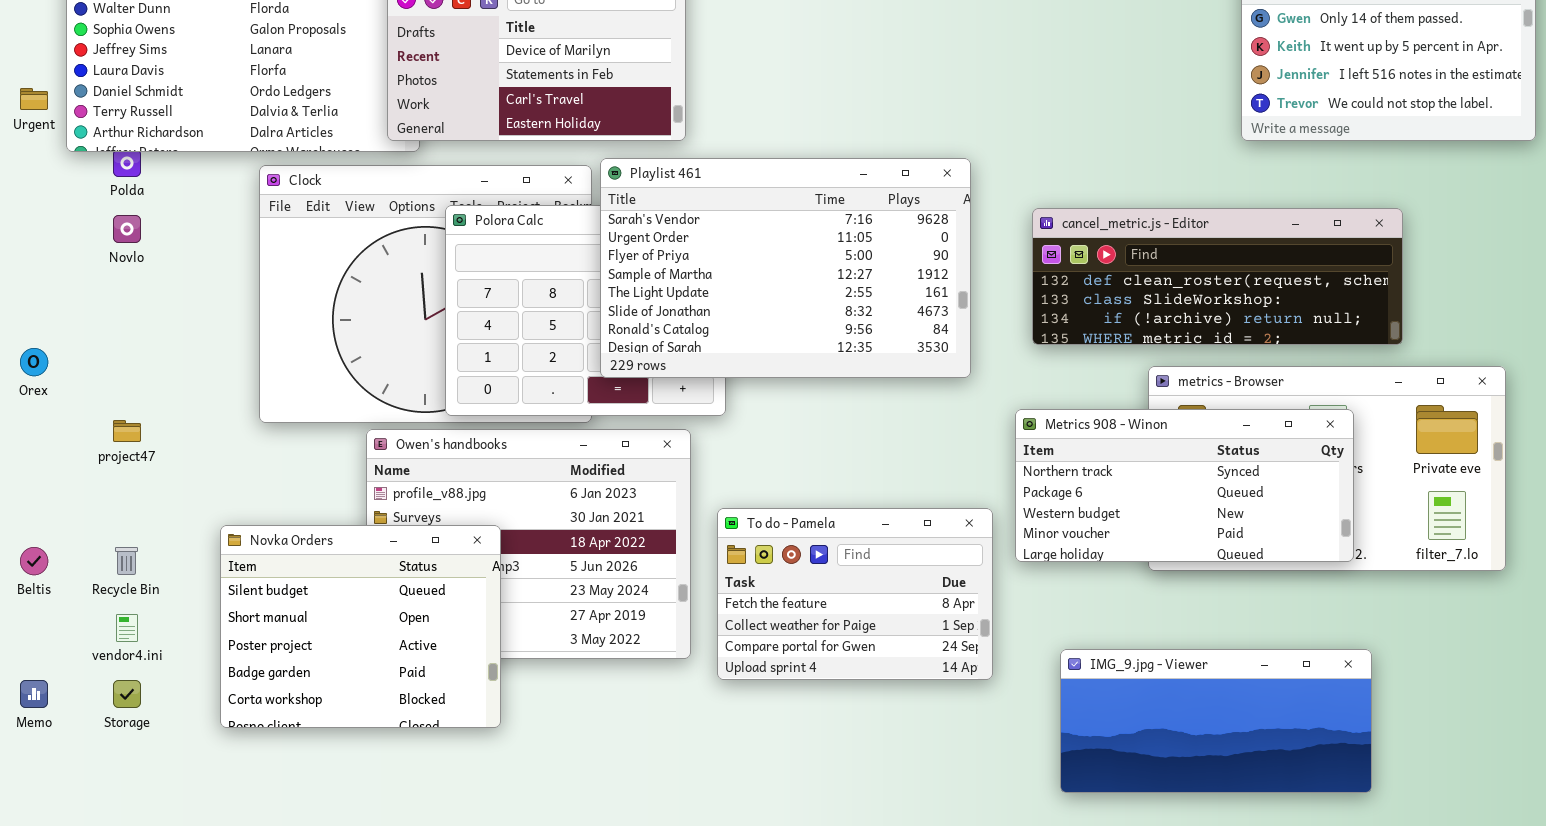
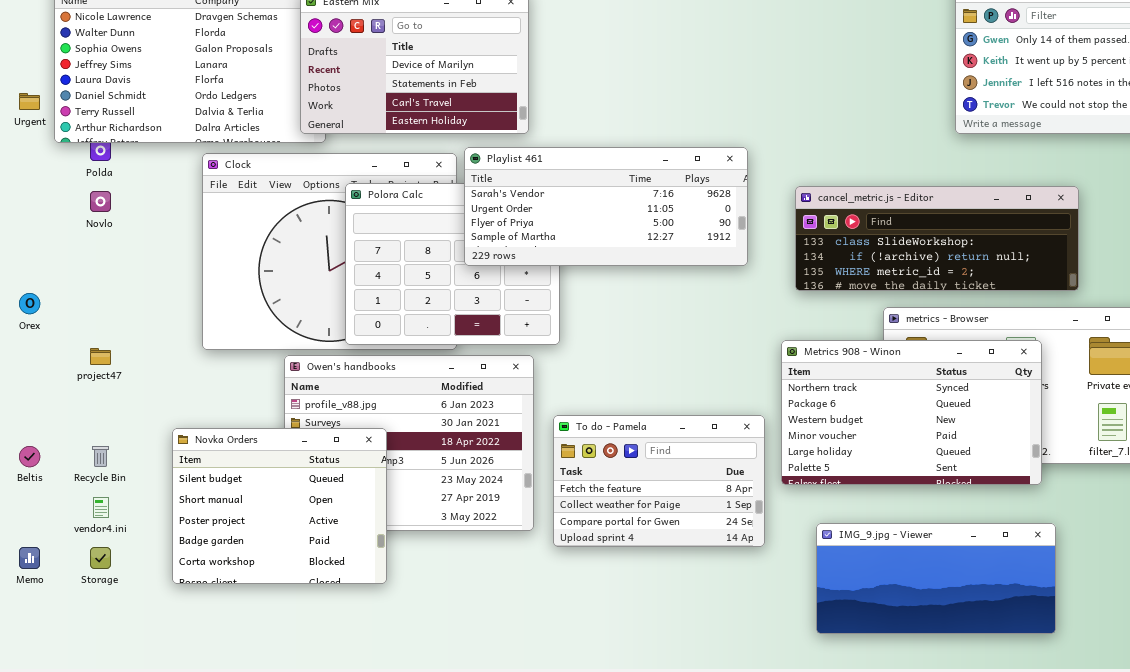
Playlist 461: [600,158,971,378] -> [464,147,748,266], resized
cancel_metric.js - Editor: [1032,208,1403,345] -> [795,186,1079,291], scrolled down 1 row
Metrics 908 - Winon: [1015,409,1354,562] -> [781,340,1042,485], resized

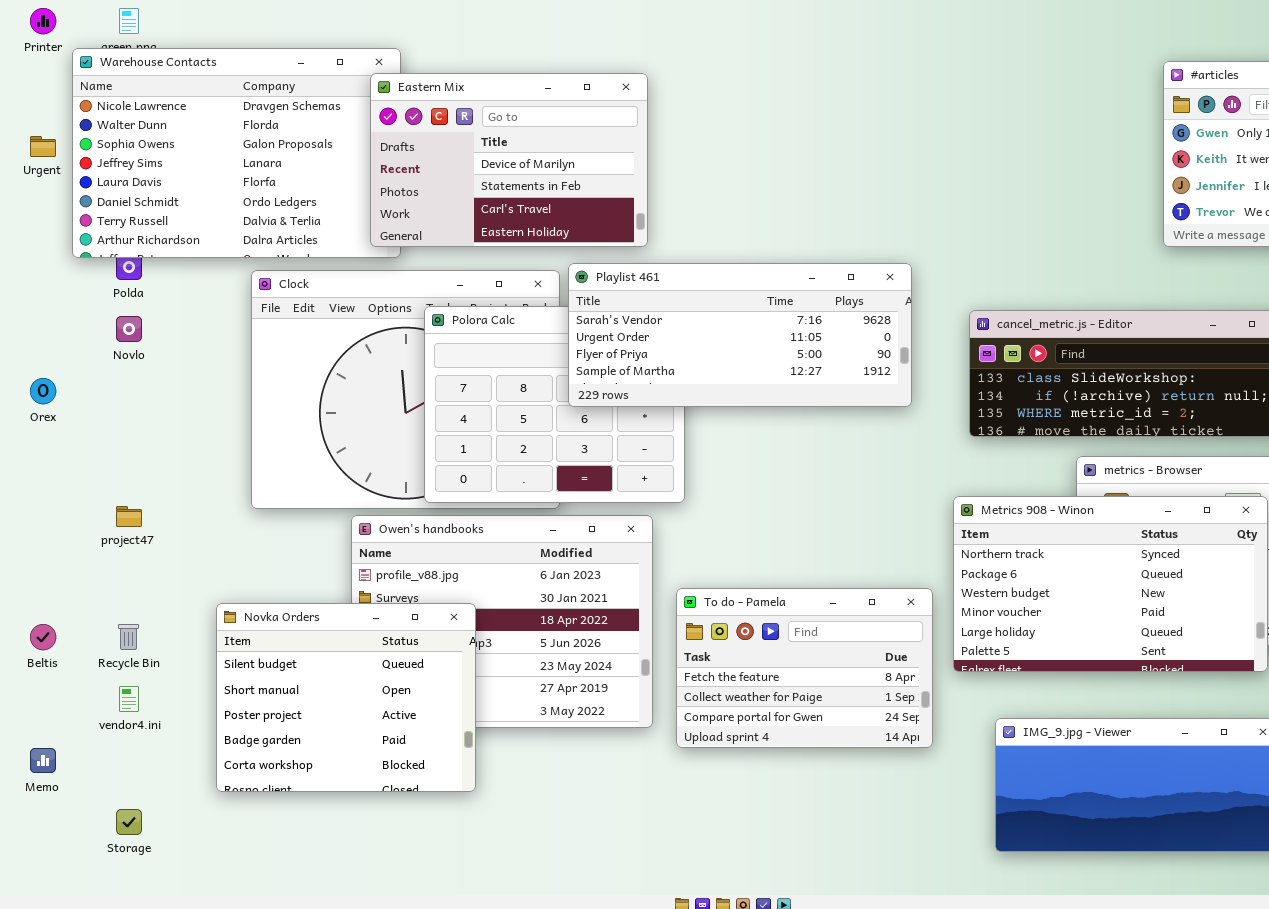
Urgent: [19,93,40,110] -> [30,136,56,157], moved
Orex: [19,293,40,314] -> [30,378,56,404], moved
Storage: [90,547,111,569] -> [116,809,142,835], moved

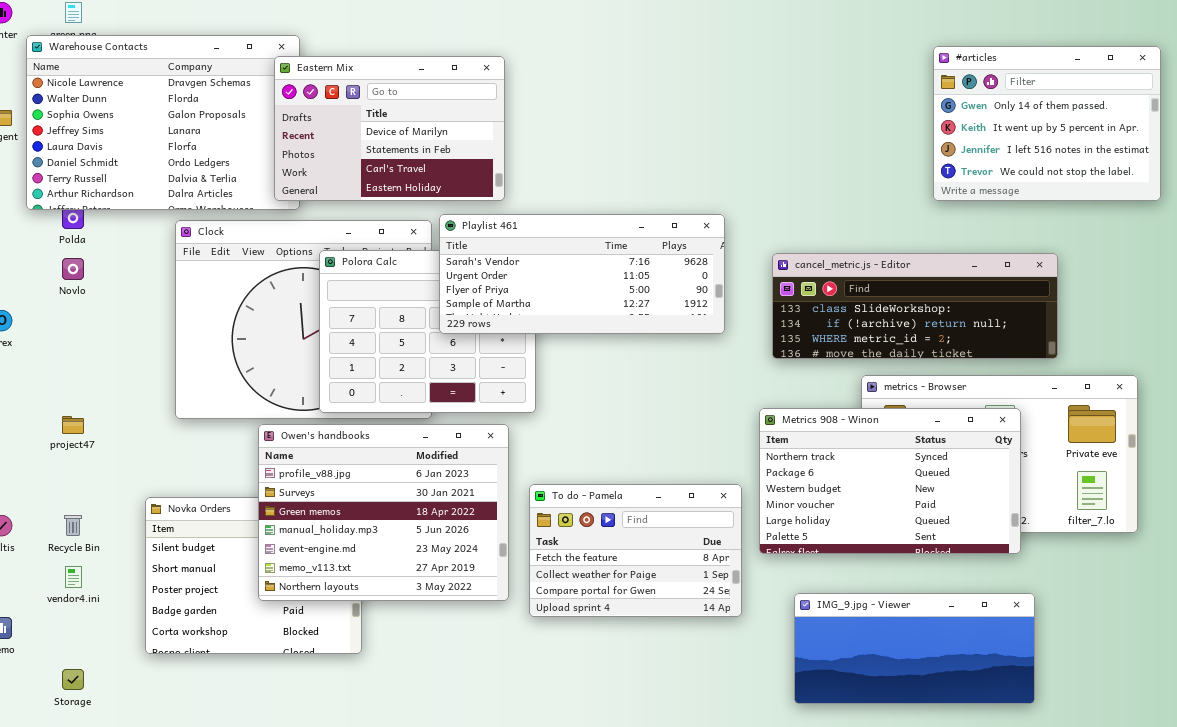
Owen's handbooks: [351,515,653,728] -> [258,424,509,601], raised

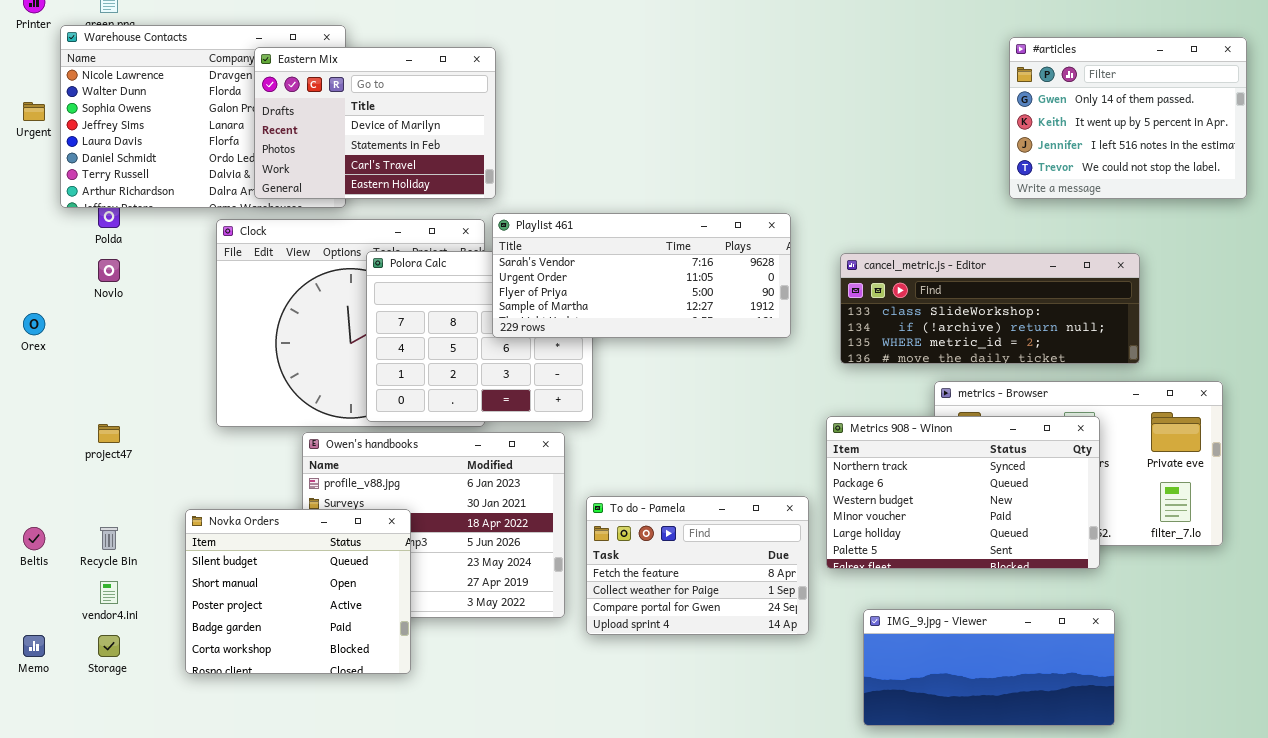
Eastern Mix: [274,56,505,201] -> [254,47,496,199], moved
Novka Orders: [145,497,362,654] -> [185,509,411,674], raised
Storage: [62,669,84,690] -> [98,635,120,657], moved

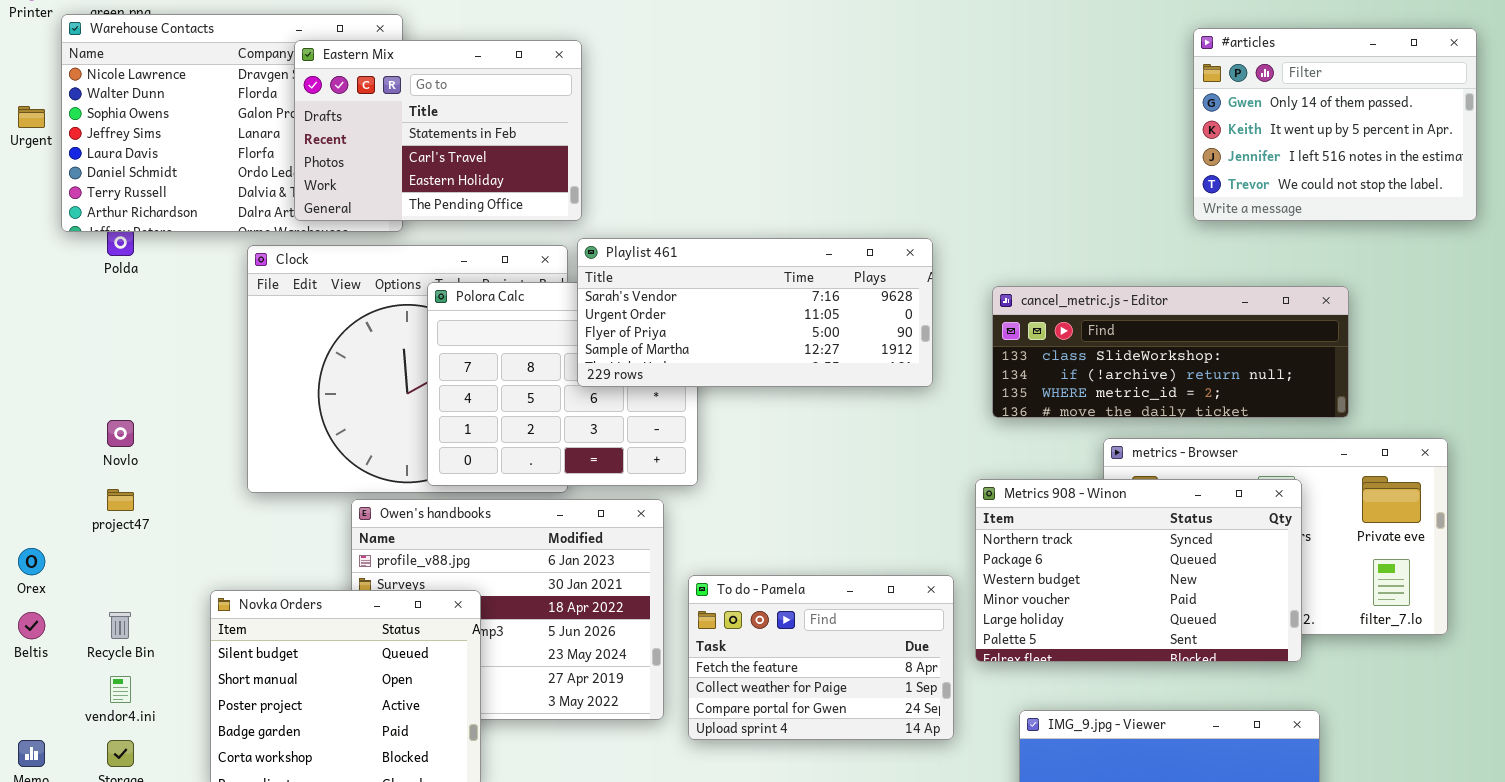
Eastern Mix: [254,47,496,199] -> [294,40,582,221], scrolled down 1 row
Novlo: [98,259,120,282] -> [107,420,134,447], moved
Orex: [23,313,45,335] -> [18,548,45,575], moved

